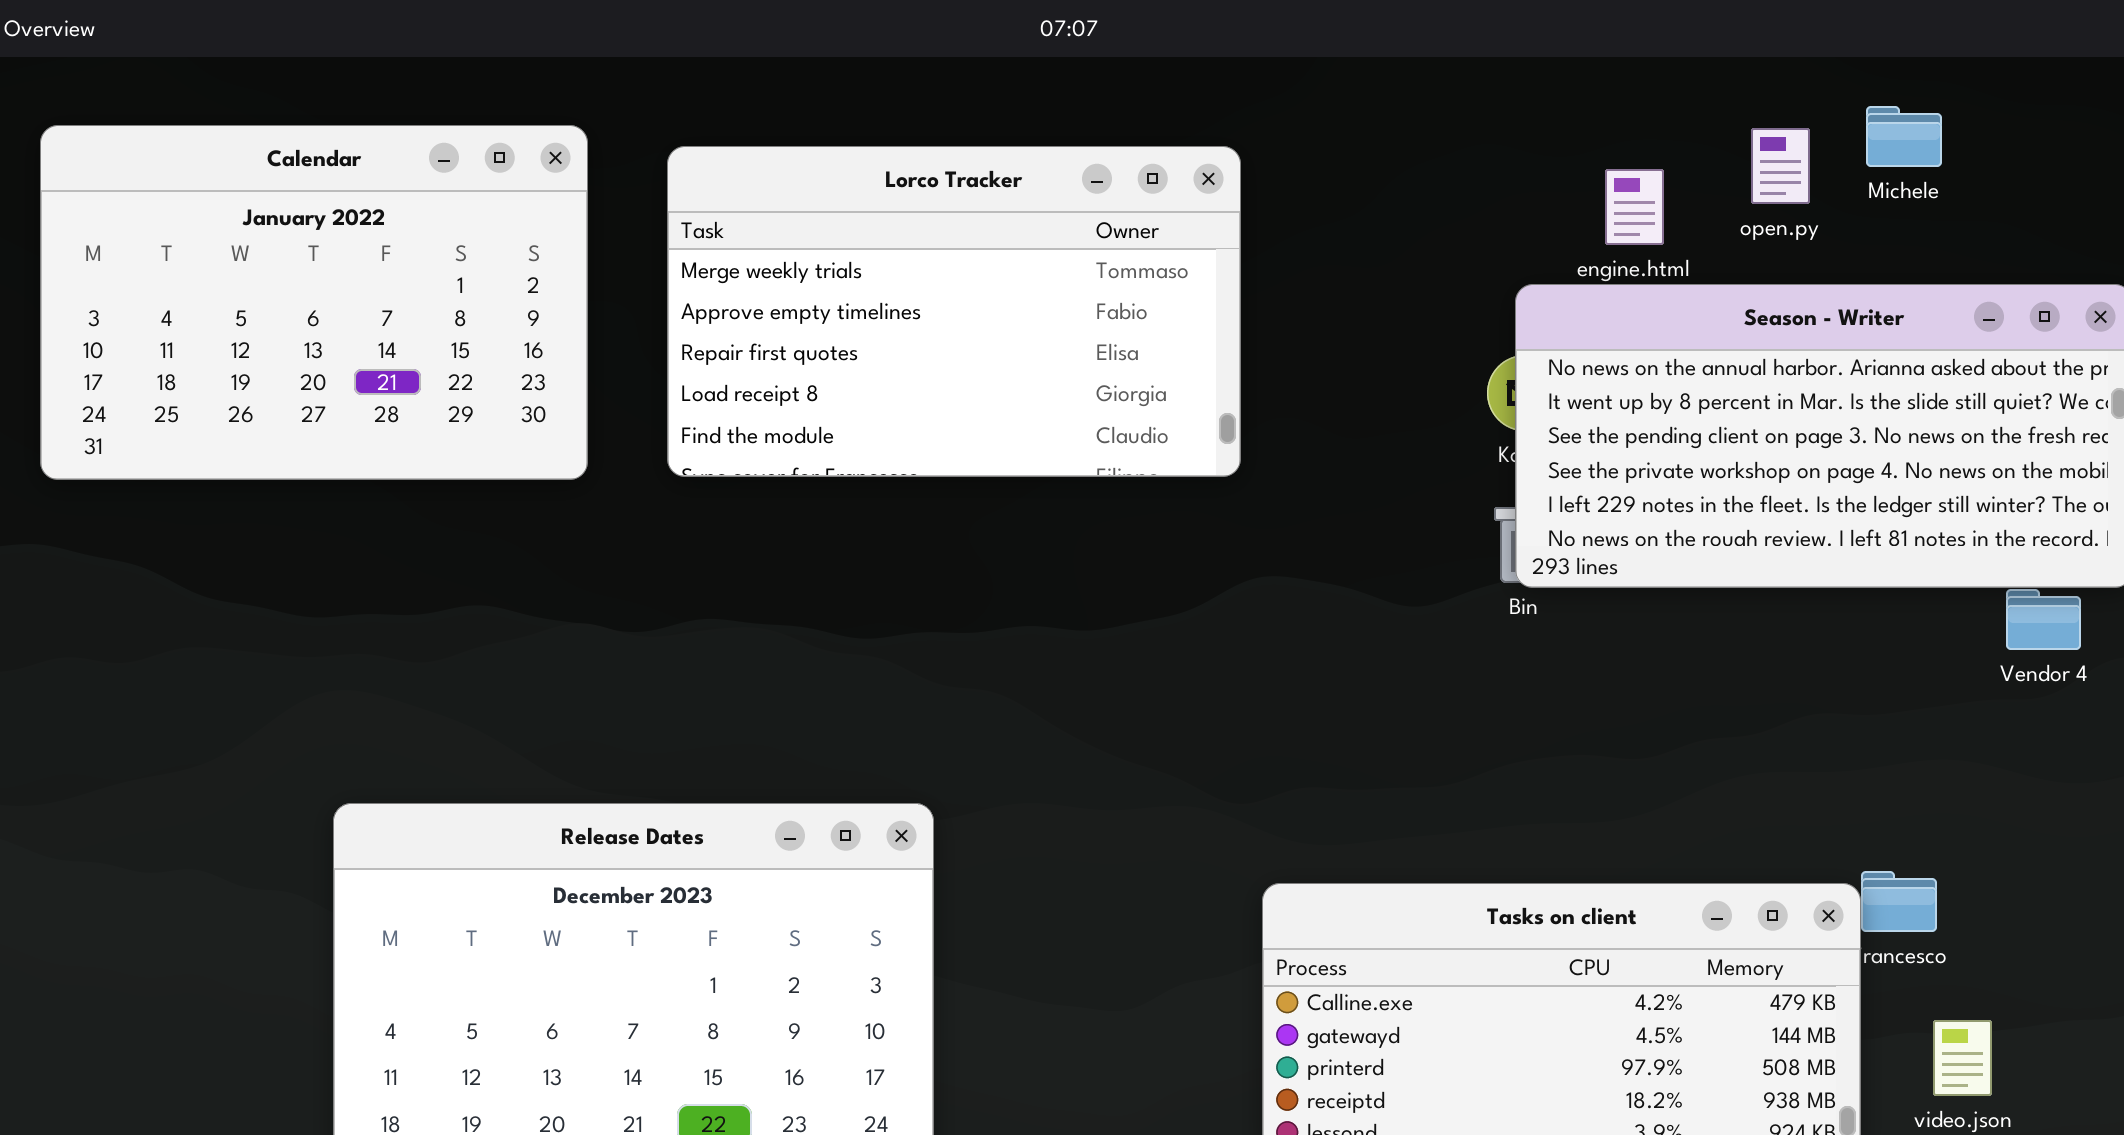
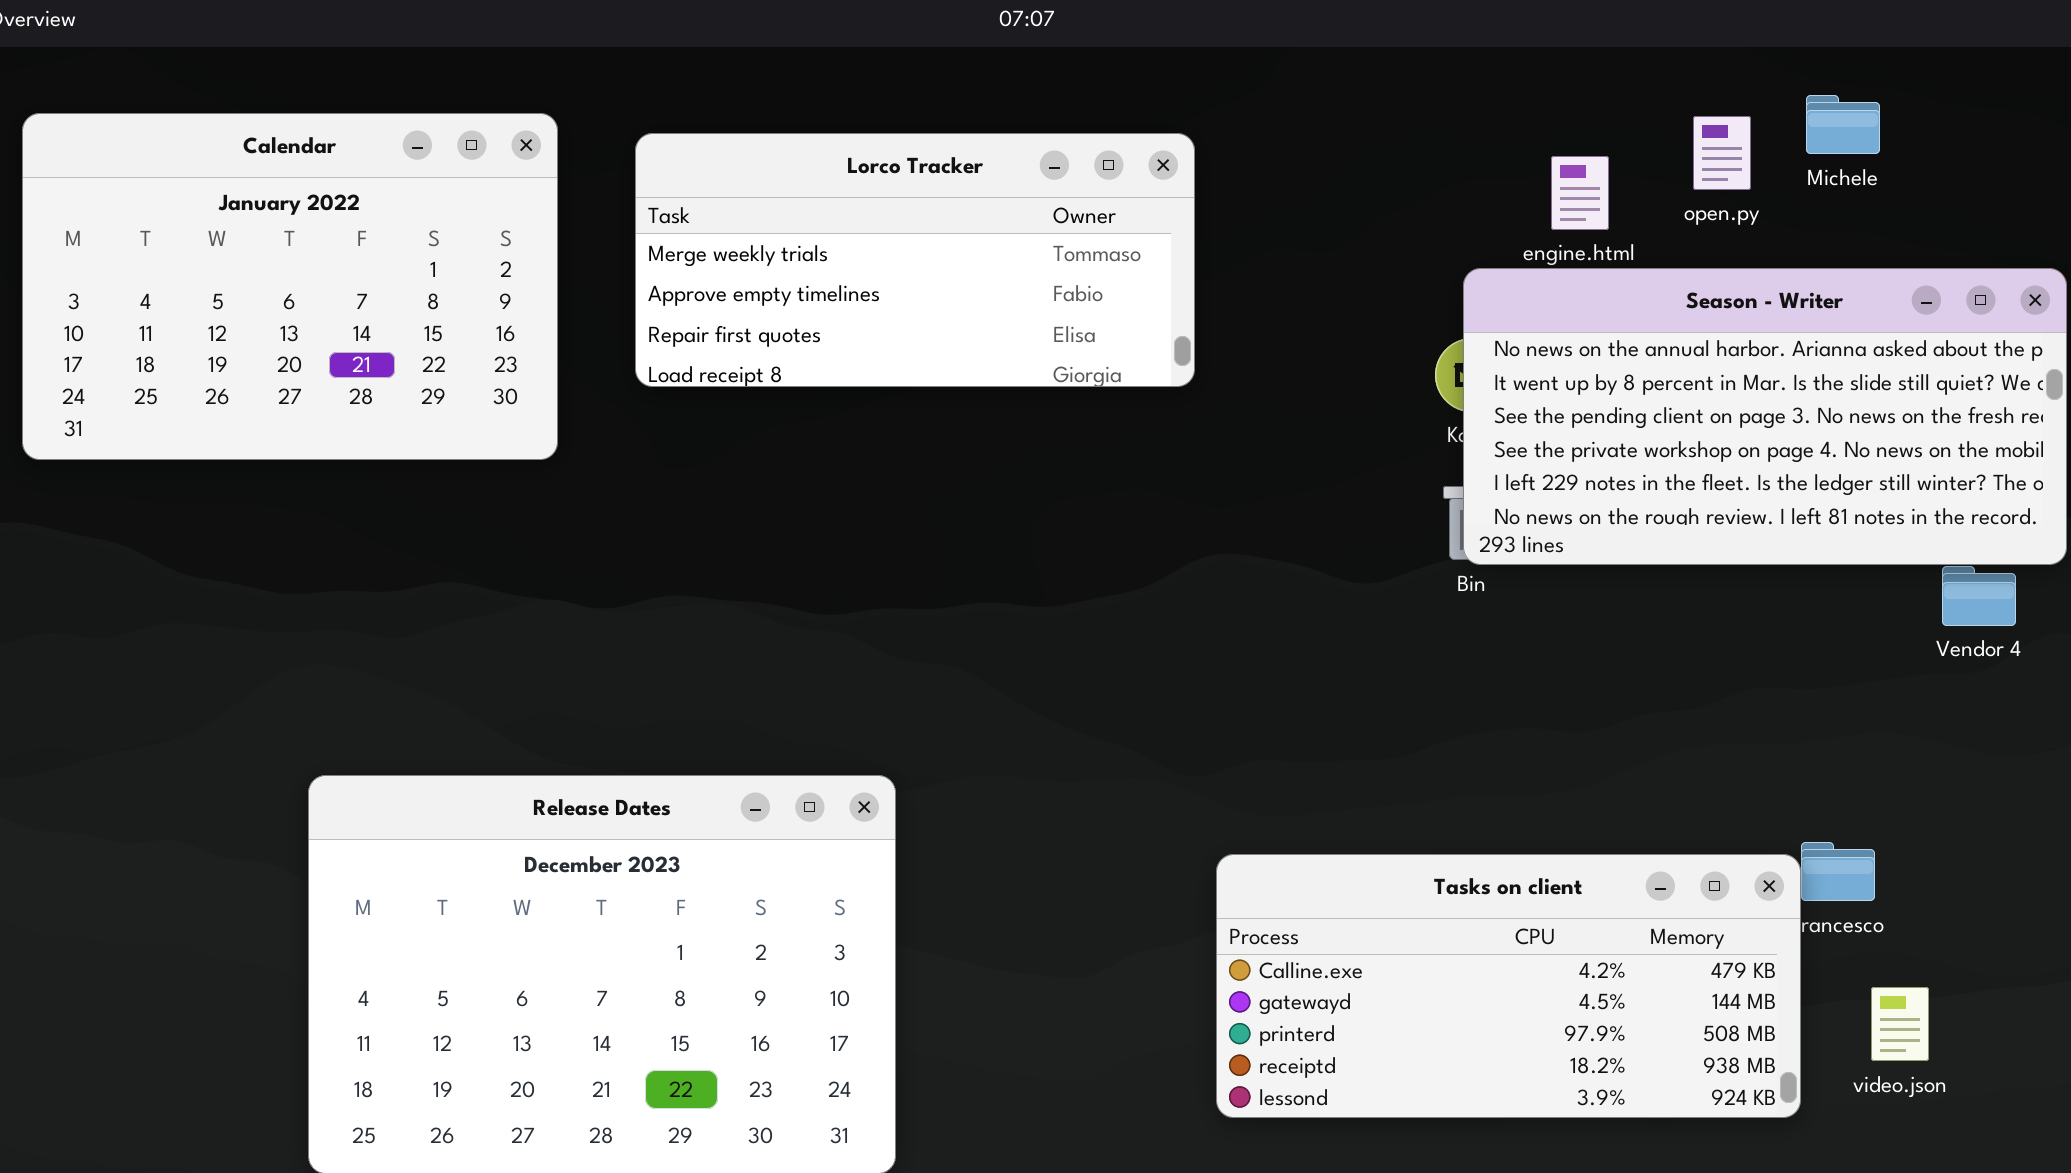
Lorco Tracker: [667,146,1241,477] -> [635,133,1195,387], resized

